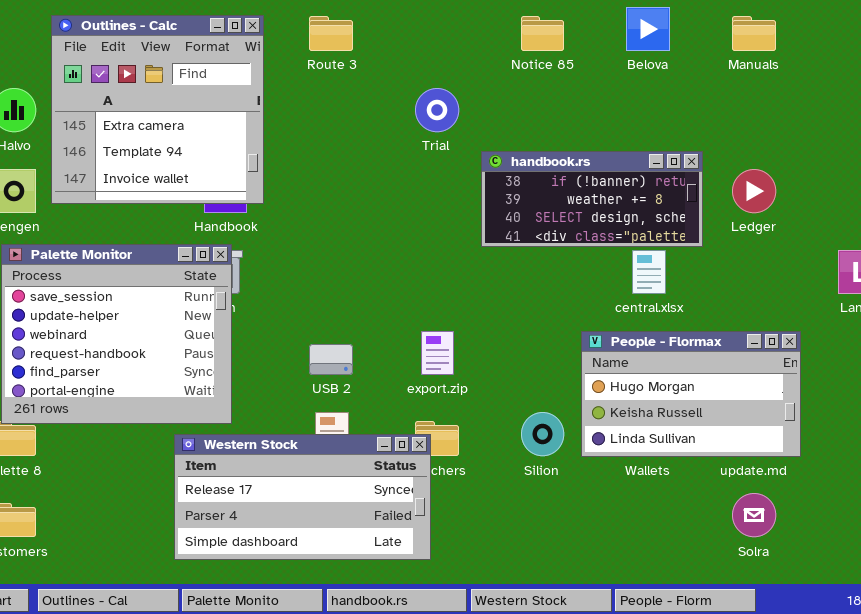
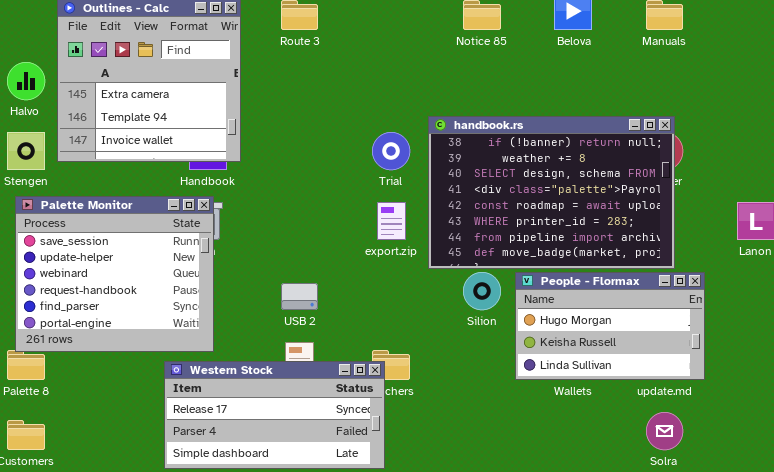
Trial: [415,88,459,132] -> [372,132,410,170], moved
handbook.rs: [481,151,703,247] -> [428,116,675,269], resized
export.zip: [421,331,454,375] -> [377,202,406,240], moved
Silion: [521,412,564,456] -> [463,272,501,310], moved

